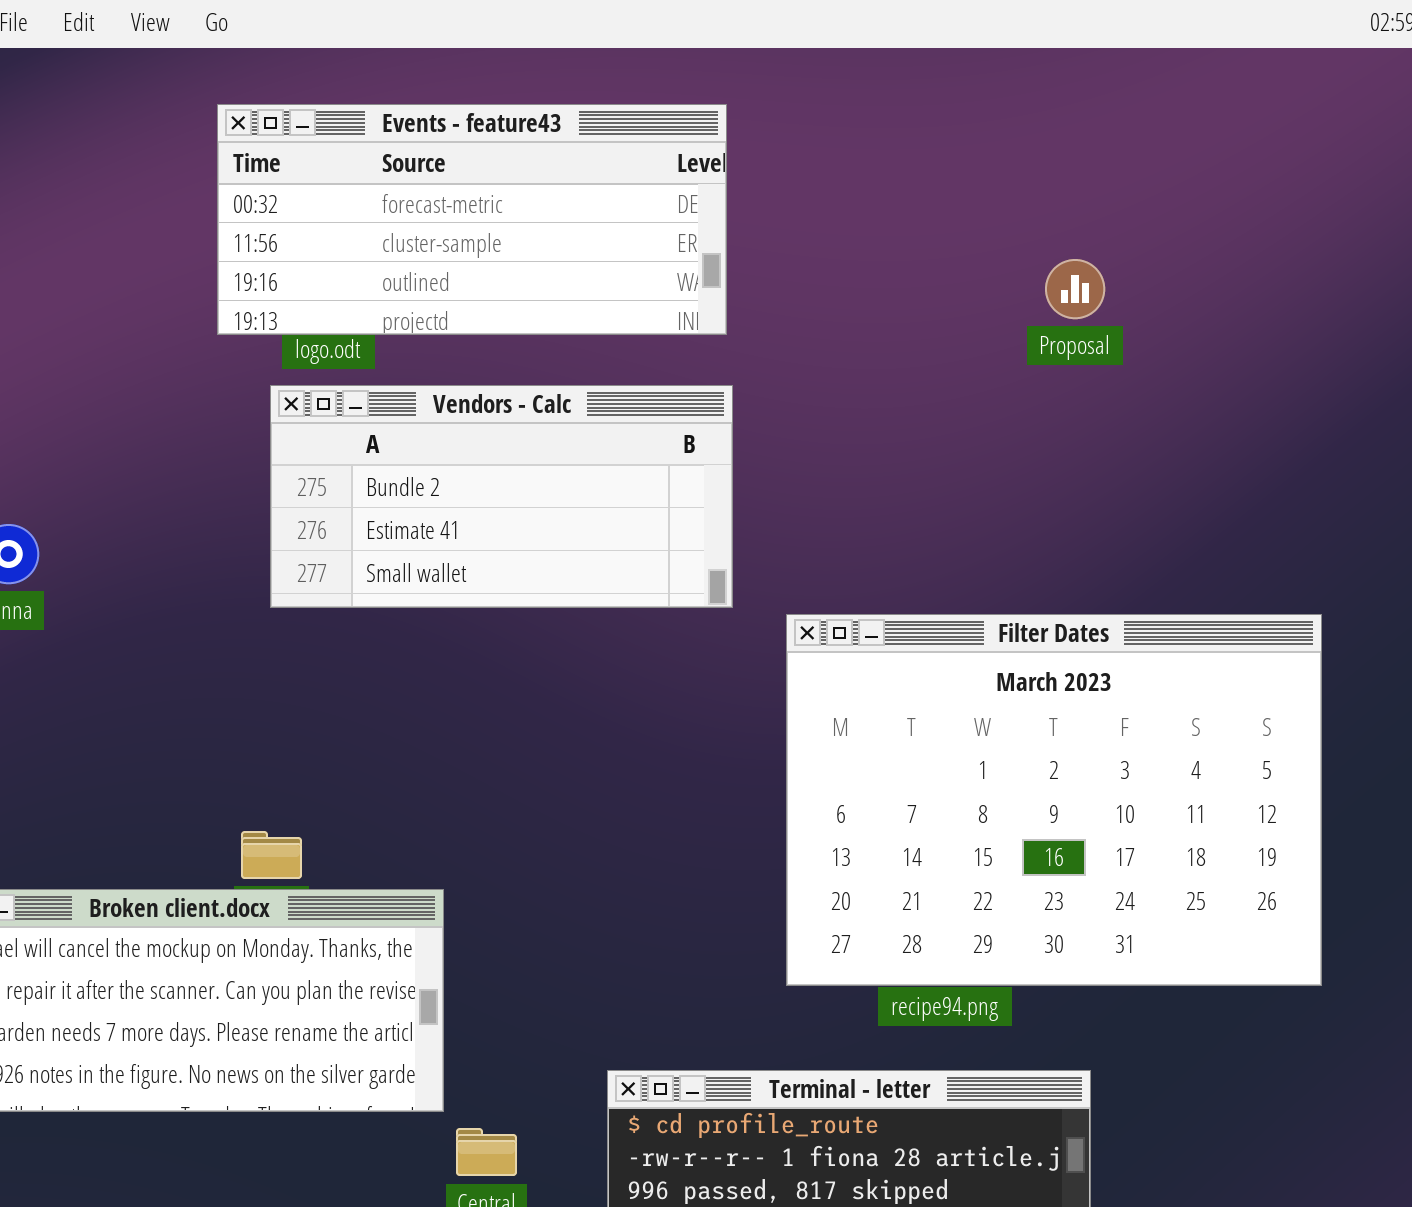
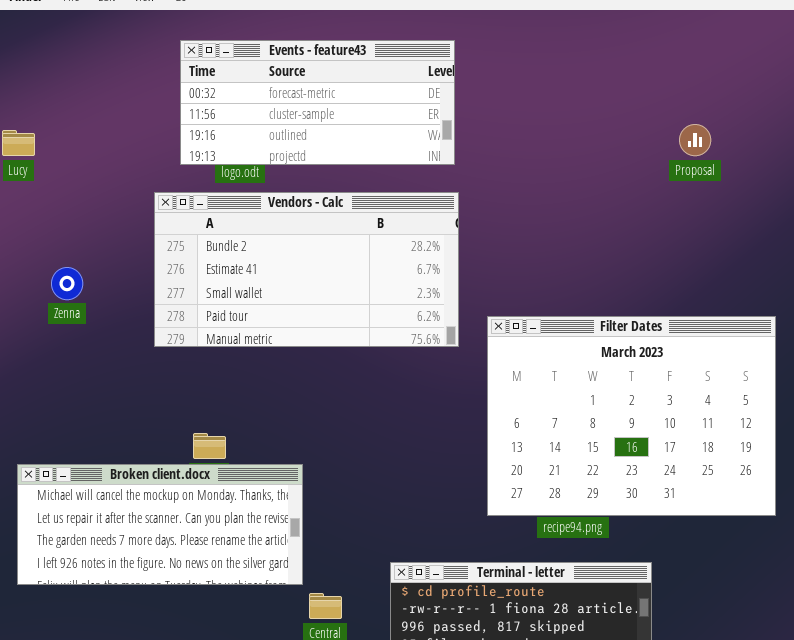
Proposal: [1045,259,1105,319] -> [679,124,711,156], moved
Vendors - Calc: [270,385,733,608] -> [154,192,459,347], resized

